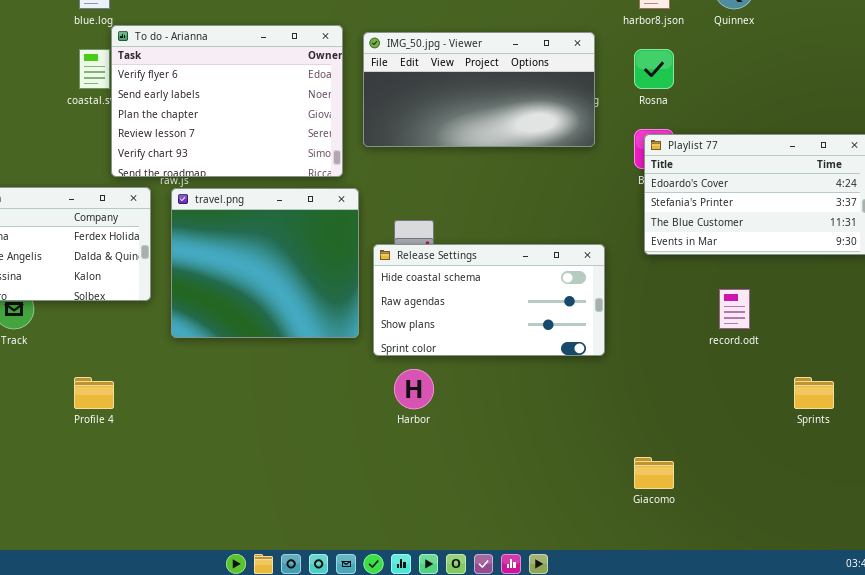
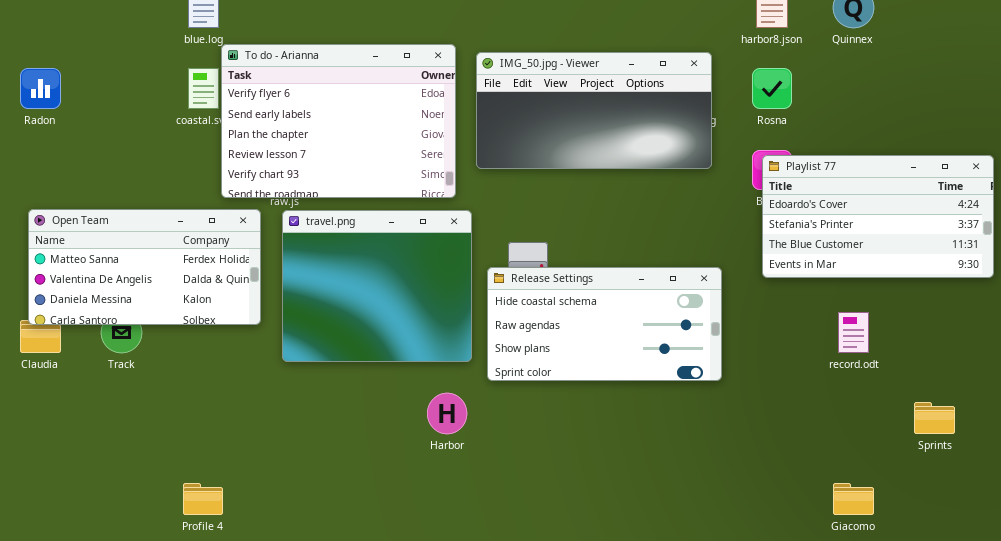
Harbor: [394,369,434,409] -> [427,393,467,434], moved
Profile 4: [74,377,114,409] -> [183,483,223,515], moved
Giacomo: [634,457,674,489] -> [833,483,874,515], moved

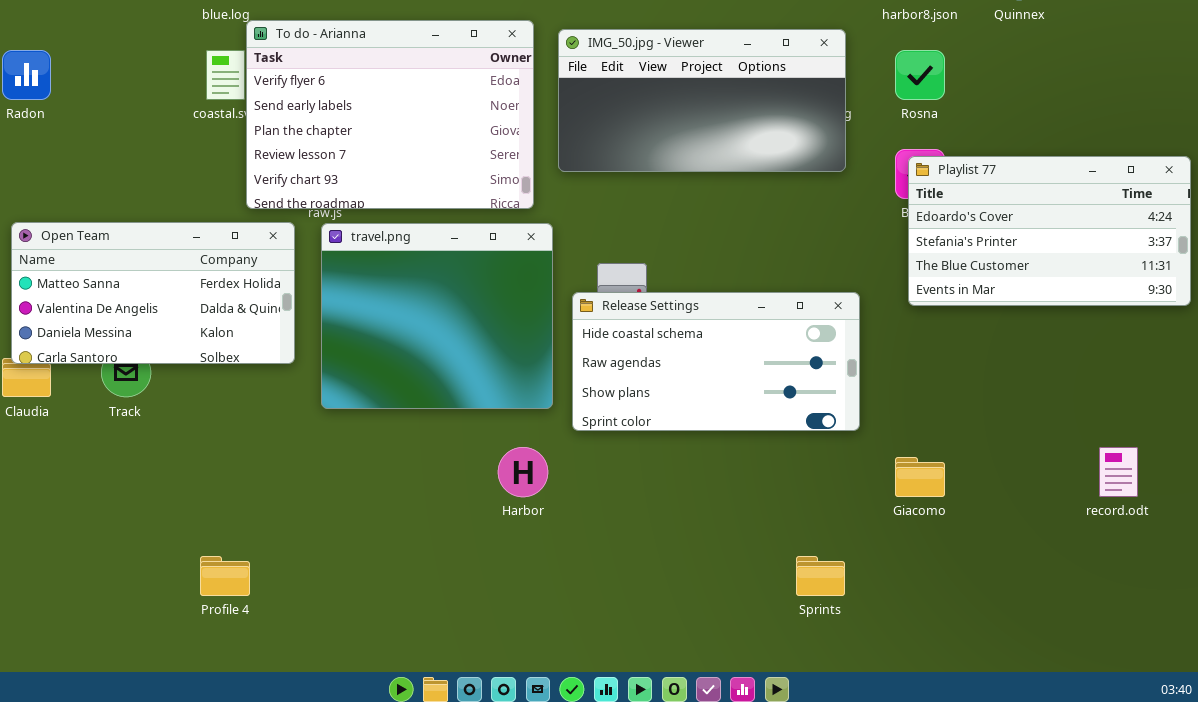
record.odt: [838,312,869,353] -> [1099,447,1138,497], moved
Sprints: [914,402,955,434] -> [796,556,845,596], moved
Giacomo: [833,483,874,515] -> [895,457,945,497], moved

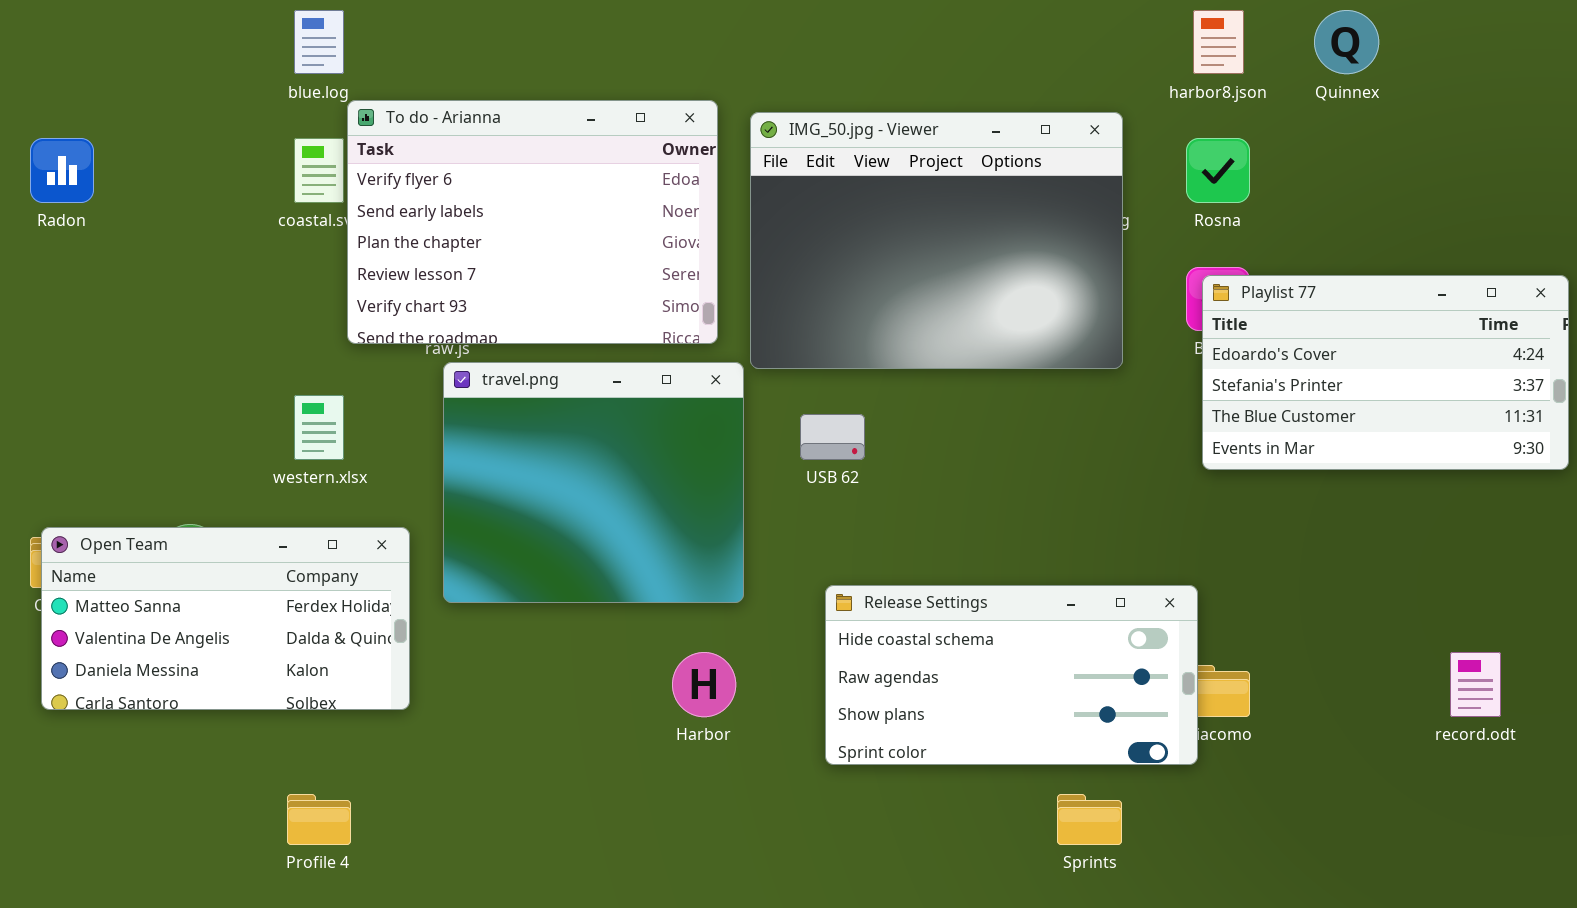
IMG_50.jpg - Viewer: [558,29,846,172] -> [750,112,1123,369], resized
Open Team: [11,222,295,364] -> [41,527,410,710], moved
Release Settings: [572,292,860,431] -> [825,585,1198,765], moved

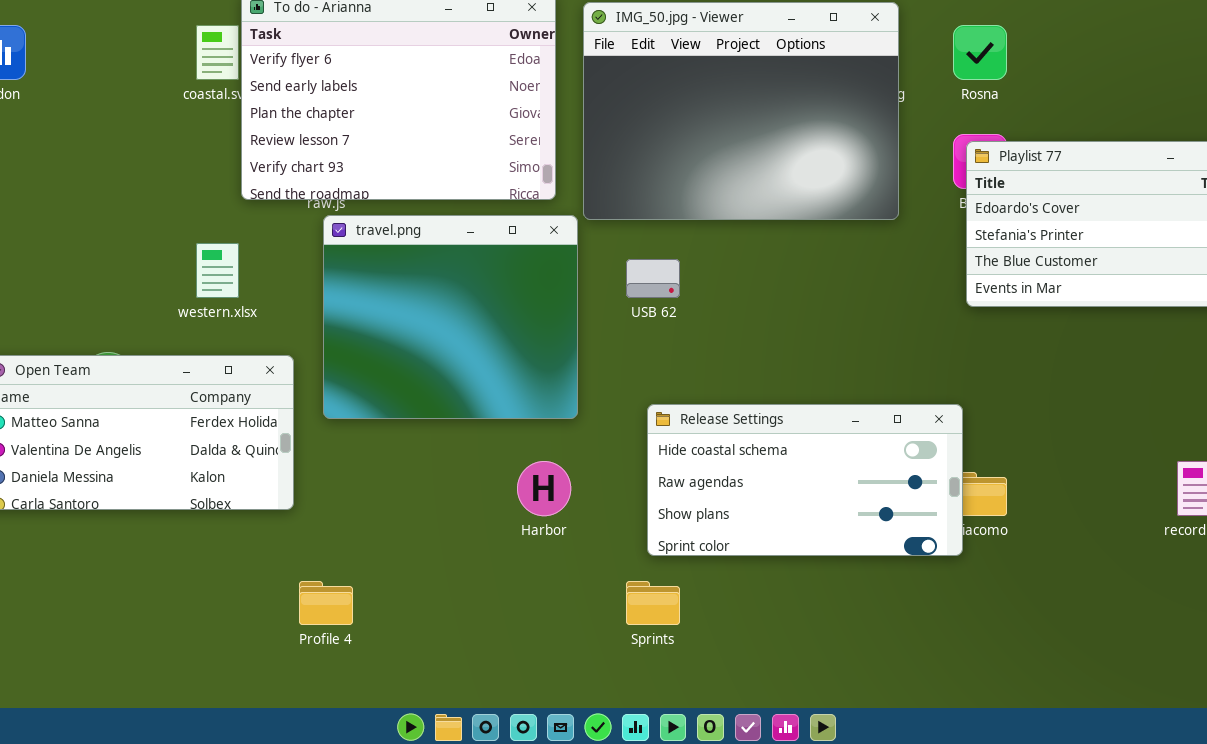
Profile 4: [287,794,351,845] -> [299,581,353,625], moved
Sprints: [1057,794,1122,845] -> [626,581,680,625], moved

